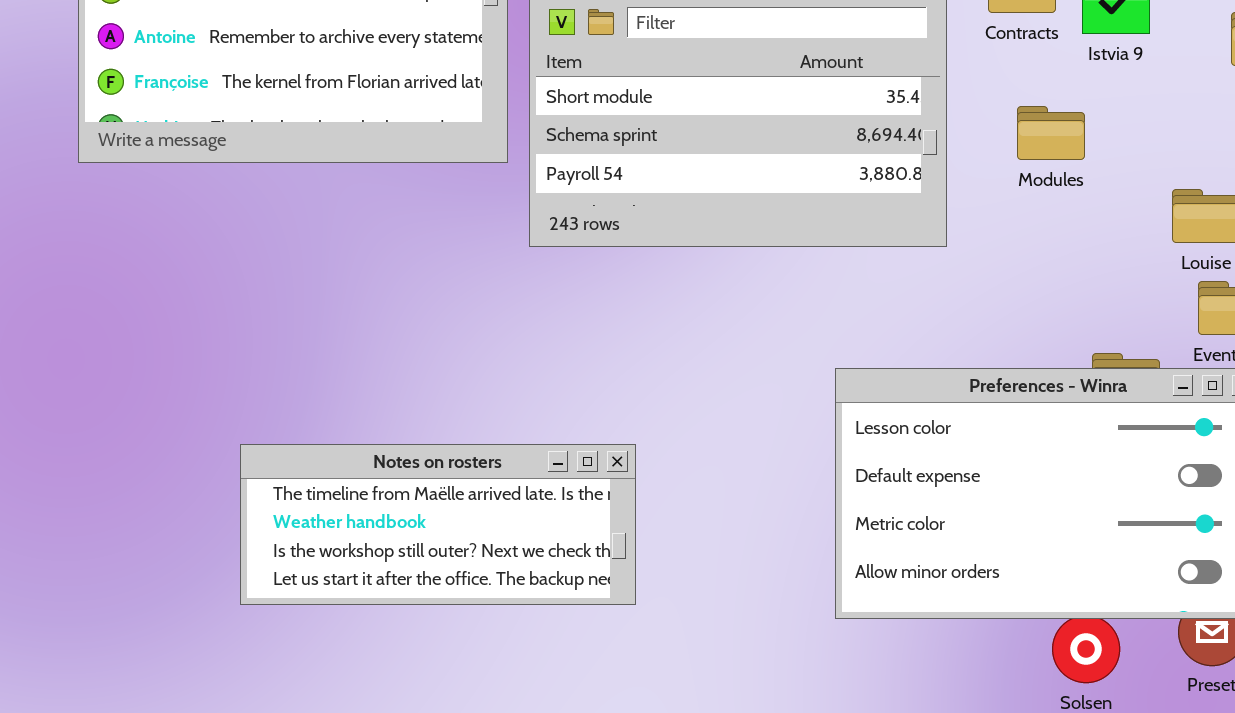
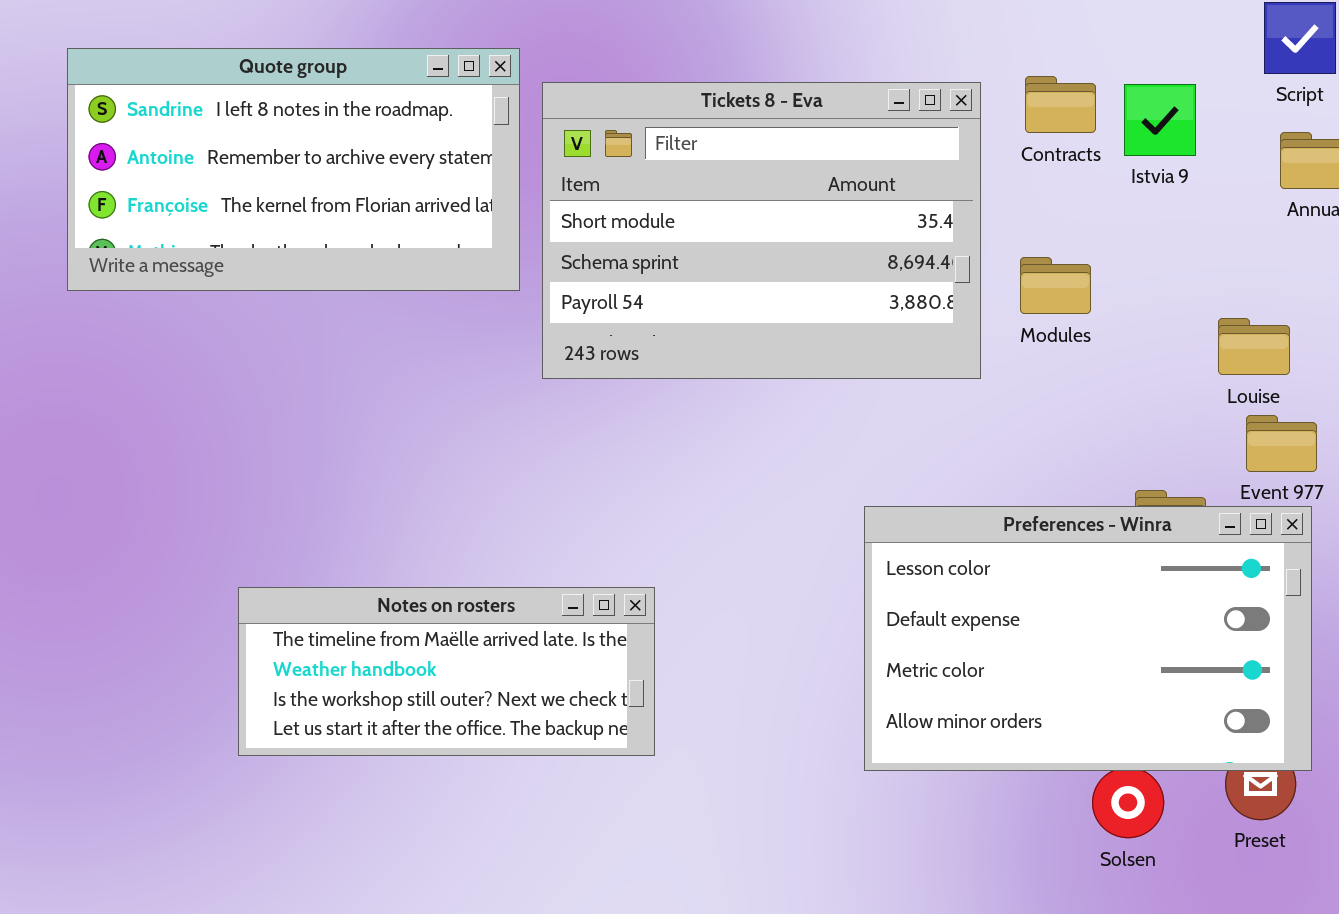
Modules: [1017,106,1085,160] -> [1020,257,1091,314], moved

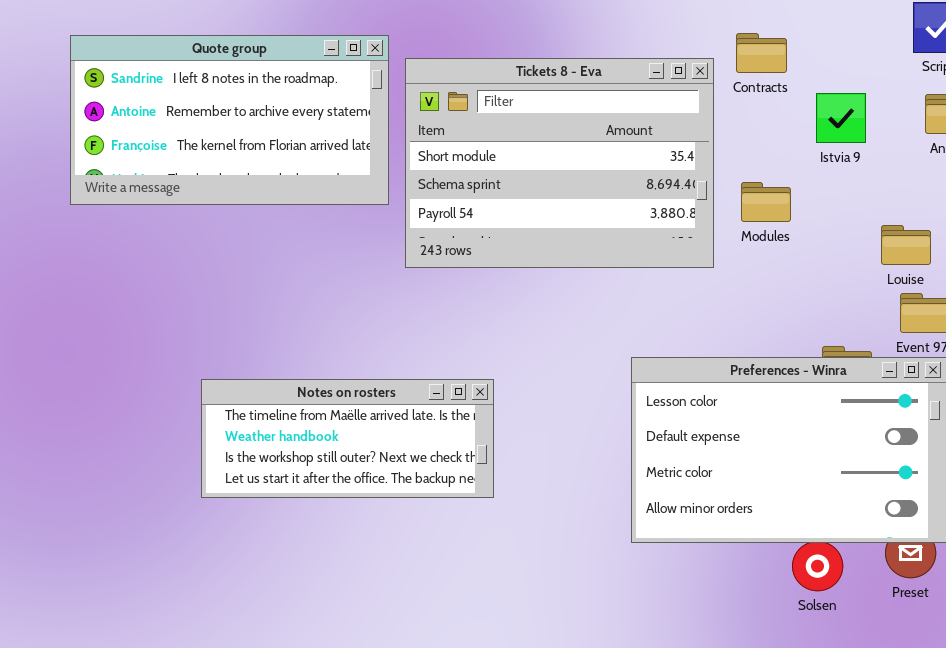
Contracts: [1025,76,1096,133] -> [736,33,787,73], moved
Istvia 9: [1124,84,1196,156] -> [816,93,866,143], moved
Notes on rosters: [238,587,655,756] -> [201,379,494,498], moved

